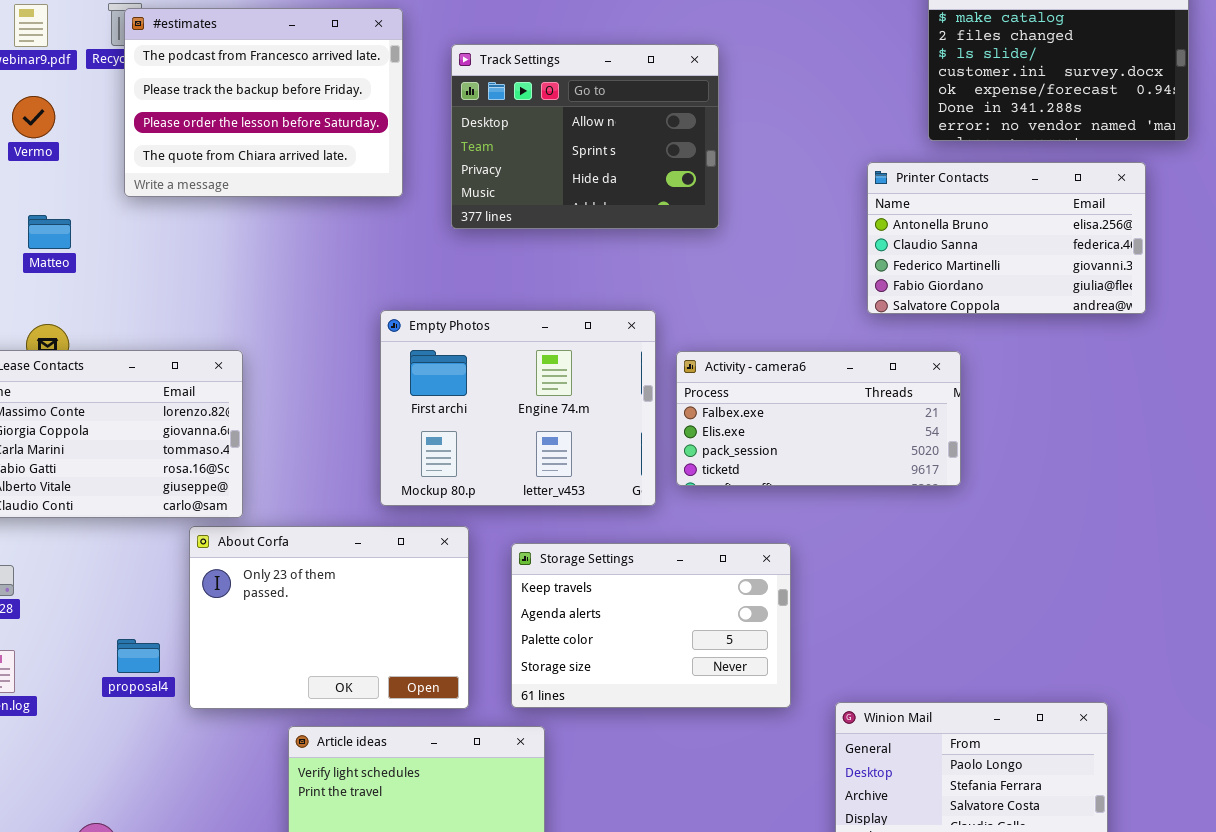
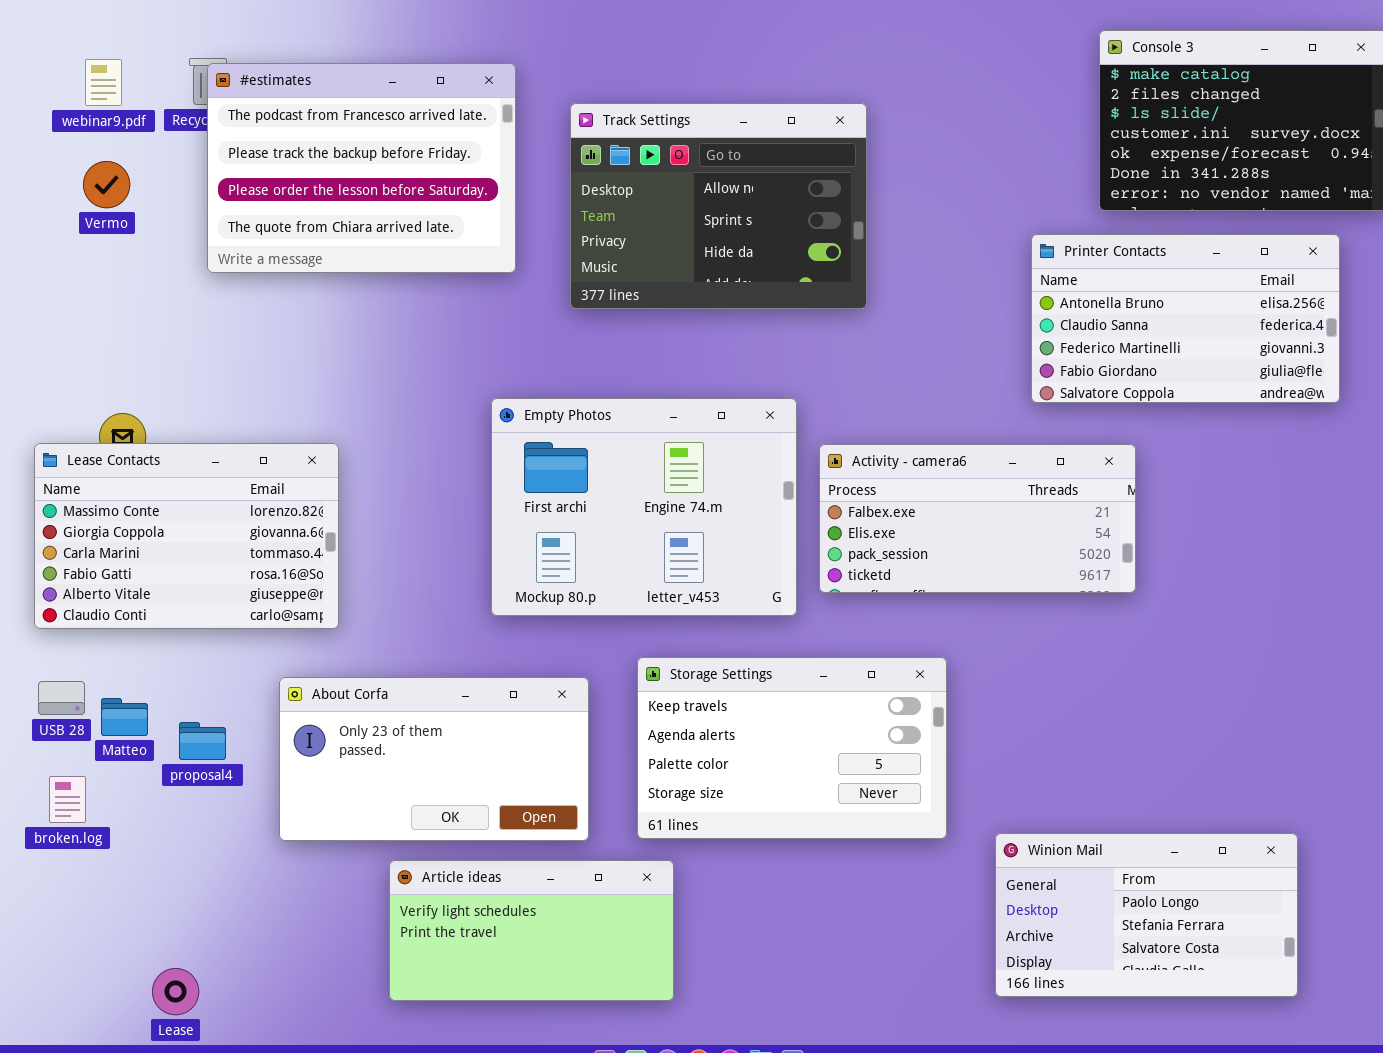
Matteo: [28,215,71,249] -> [101,698,148,736], moved
About Corfa: [189,526,469,709] -> [279,677,589,841], resized
proposal4: [117,639,160,673] -> [179,722,226,760], moved

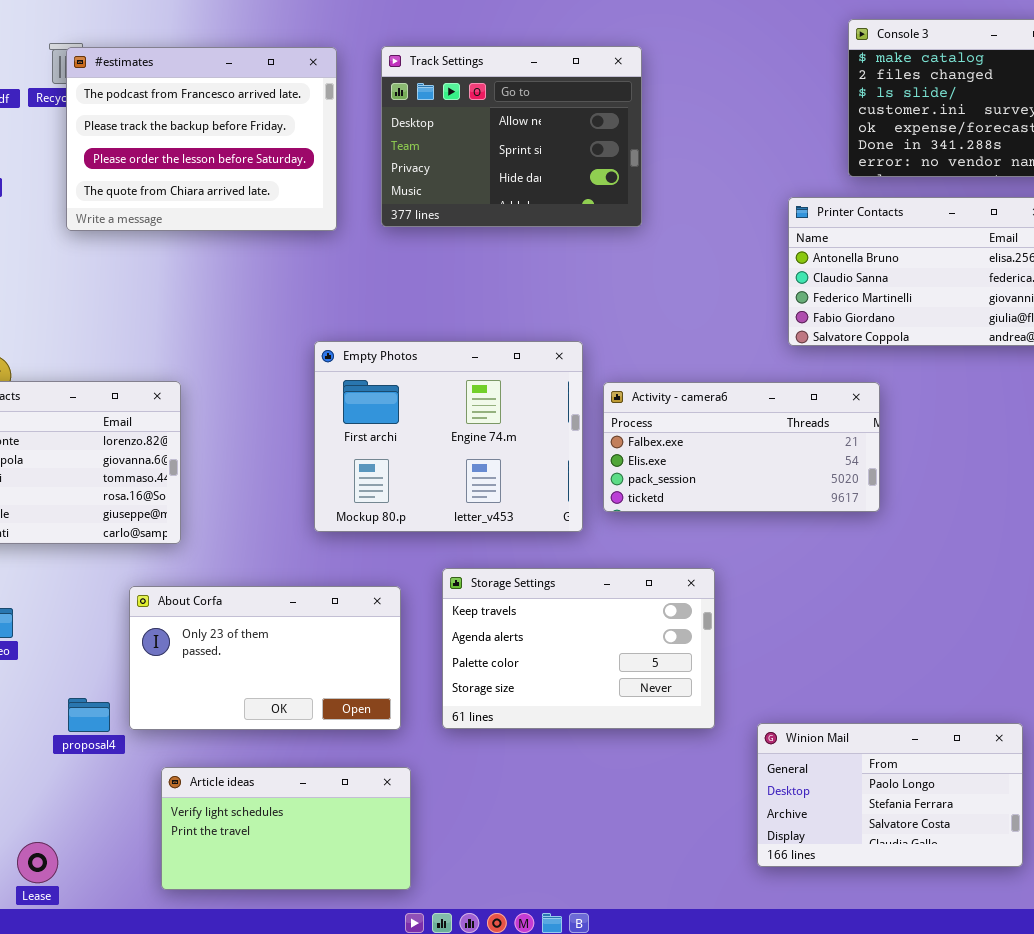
Track Settings: [570,103,867,309] -> [381,46,642,227], moved
proposal4: [179,722,226,760] -> [68,698,110,732], moved
Article ideas: [389,860,674,1001] -> [161,767,411,890], moved

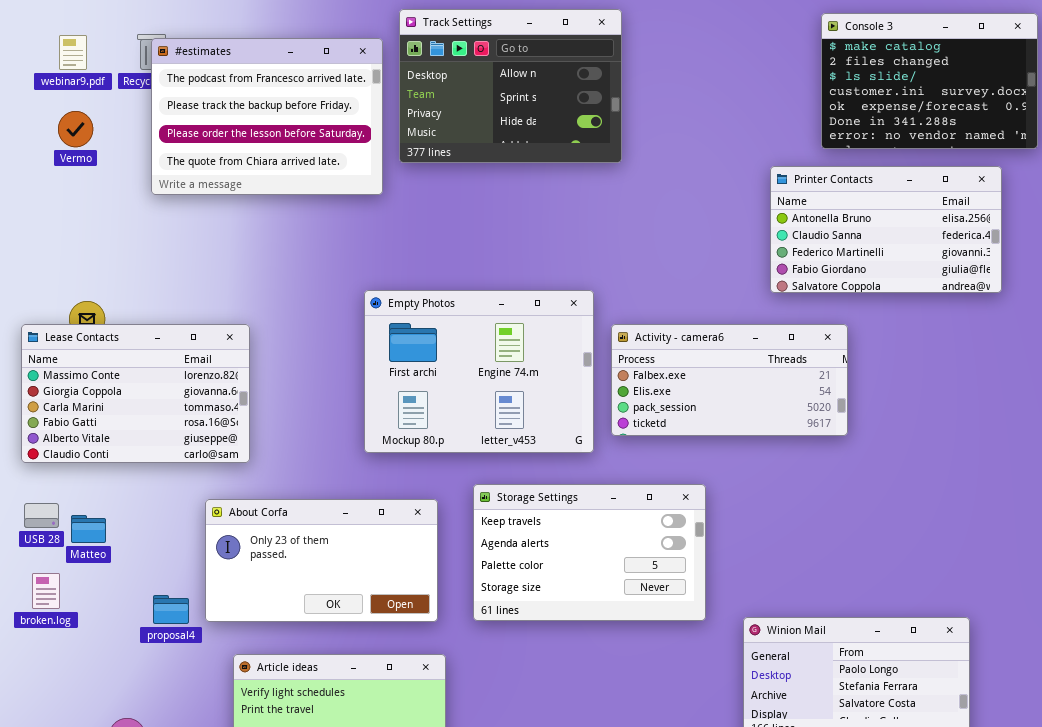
Track Settings: [381,46,642,227] -> [399,9,622,163], moved

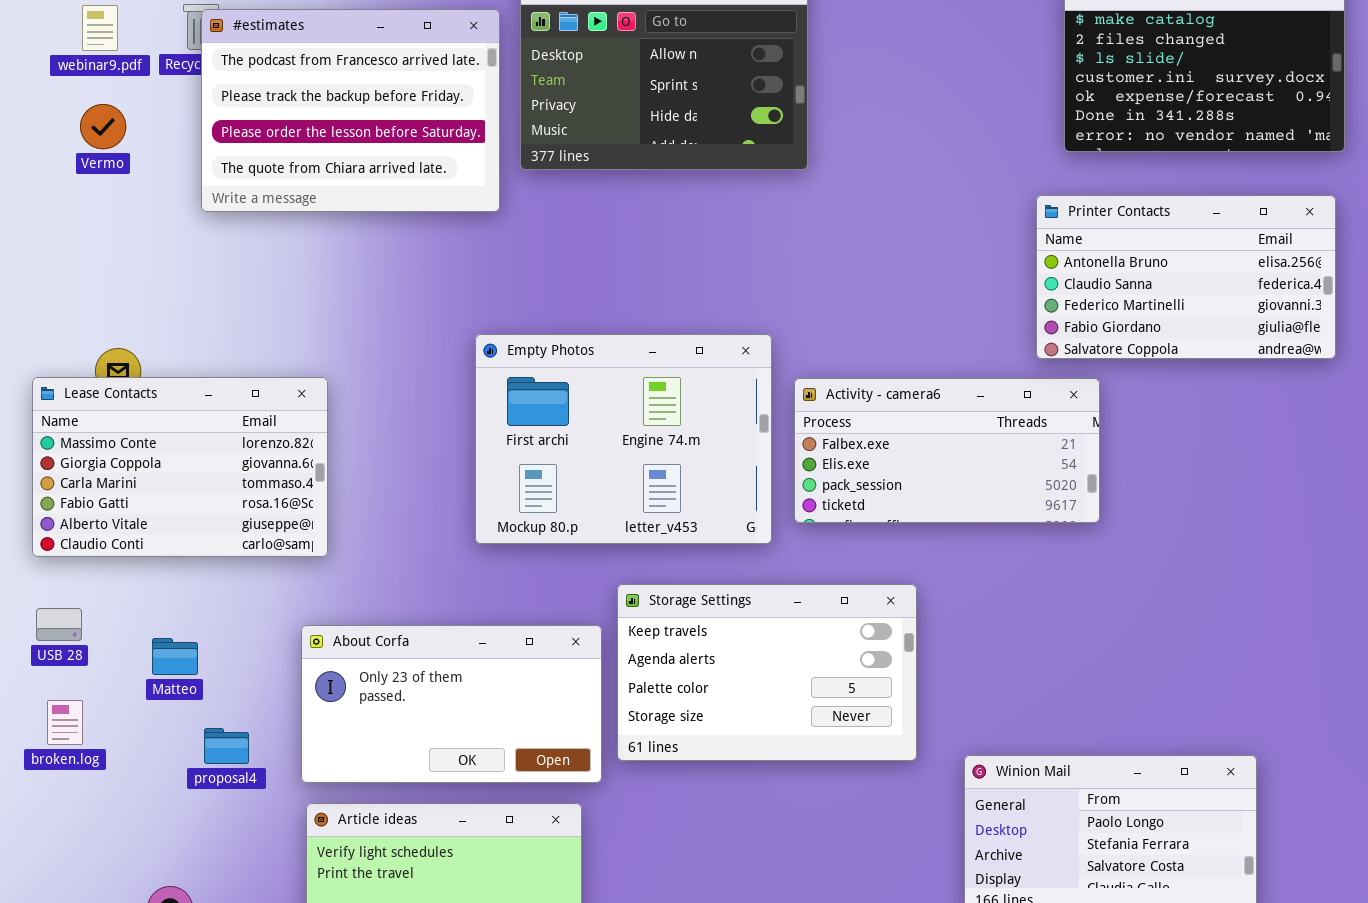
Printer Contacts: [770,166,1002,293] -> [1036,195,1336,359], moved
About Corfa: [205,499,438,622] -> [301,625,602,783], moved
Matteo: [71,515,106,543] -> [152,638,198,675], moved

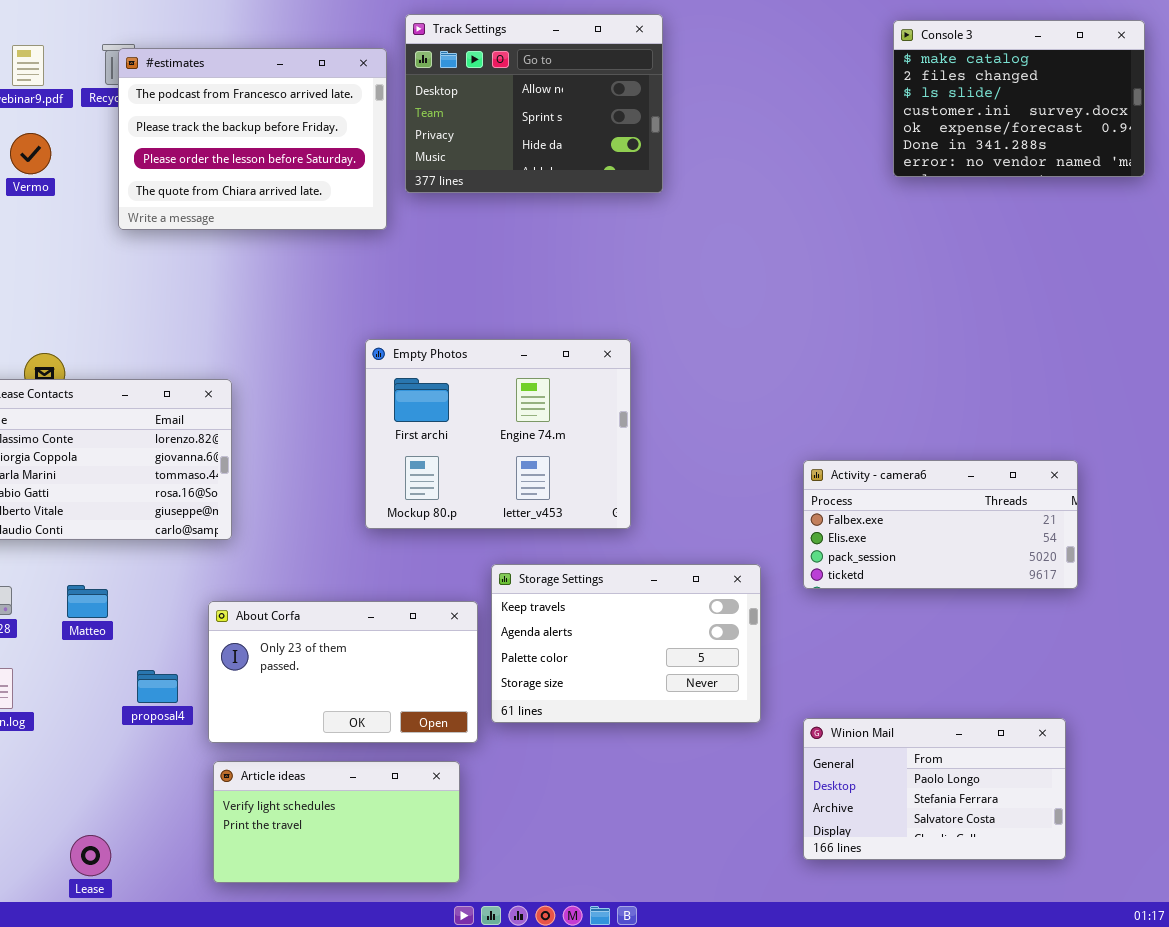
Printer Contacts: [1036,195,1336,359] -> none, closed
Activity - camera6: [794,378,1100,523] -> [803,460,1078,589], moved
Matteo: [152,638,198,675] -> [67,585,108,618], moved
proposal4: [204,728,249,764] -> [137,670,178,703], moved

